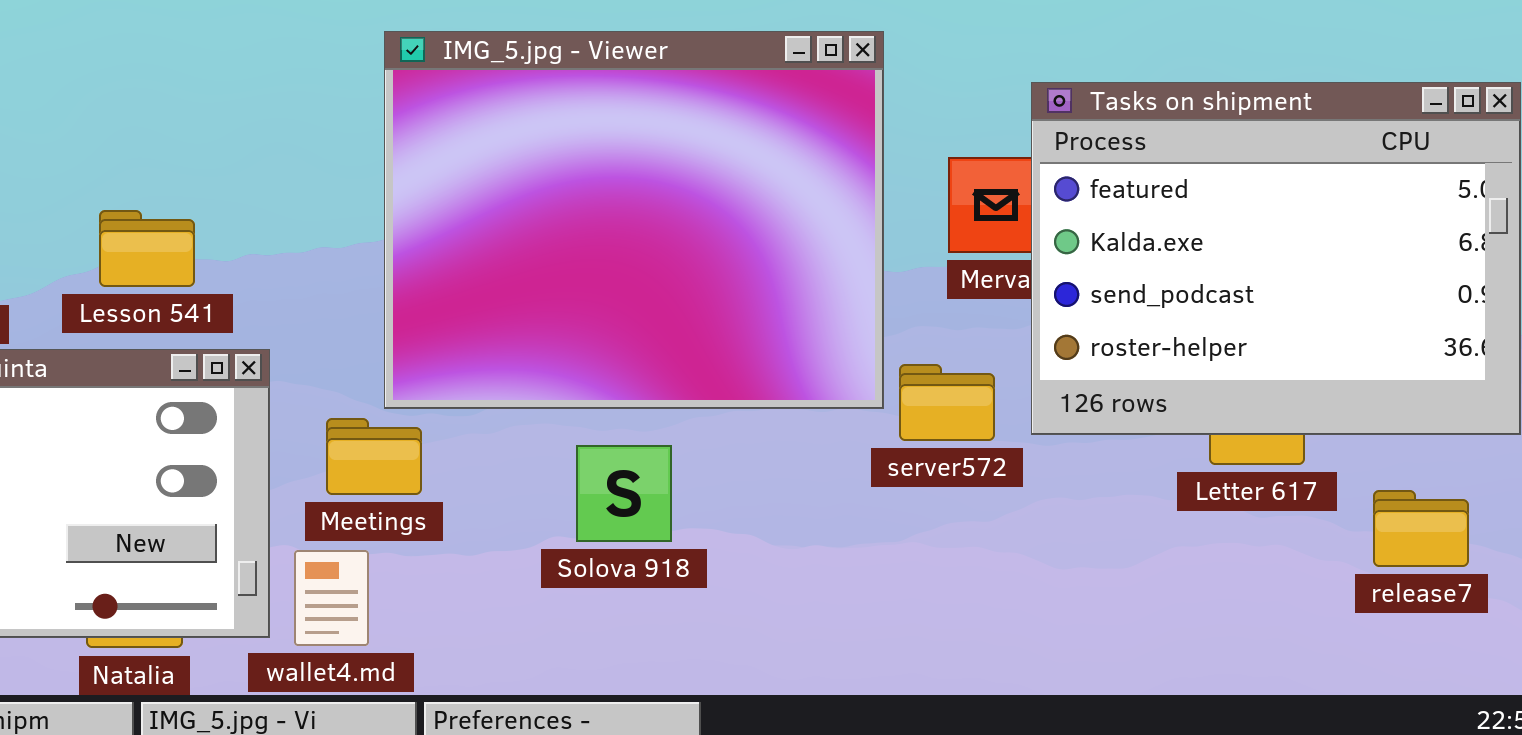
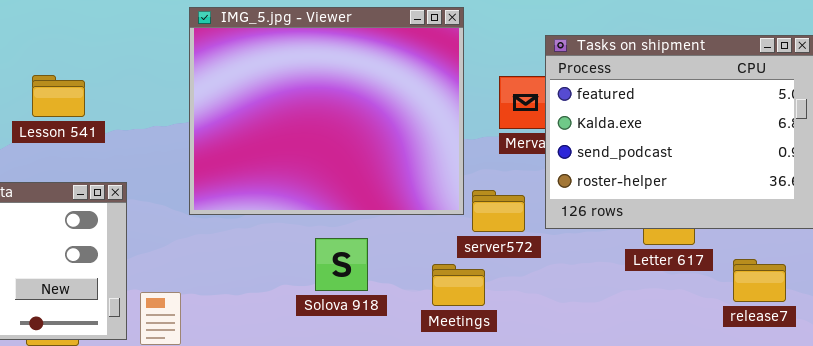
Lesson 541: [99,210,195,287] -> [32,75,85,117], moved
Meetings: [326,418,422,495] -> [432,264,485,306], moved
Solova 918: [576,445,672,542] -> [315,238,368,291], moved

